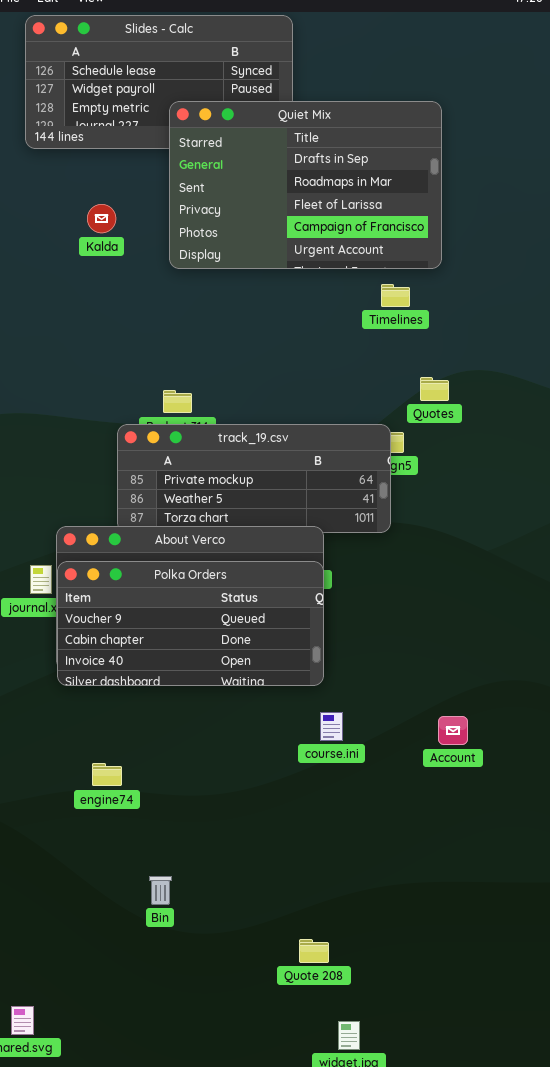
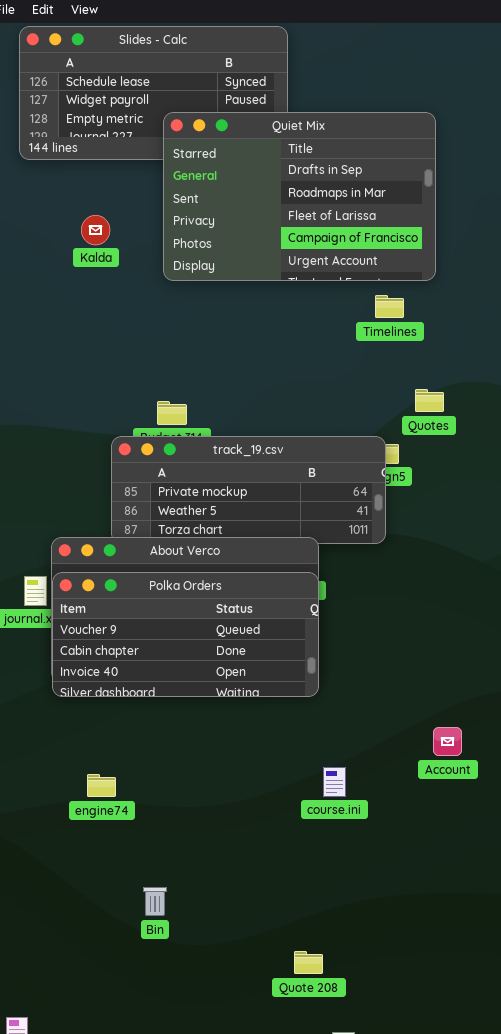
course.ini: [320,712,343,741] -> [323,767,346,797], moved

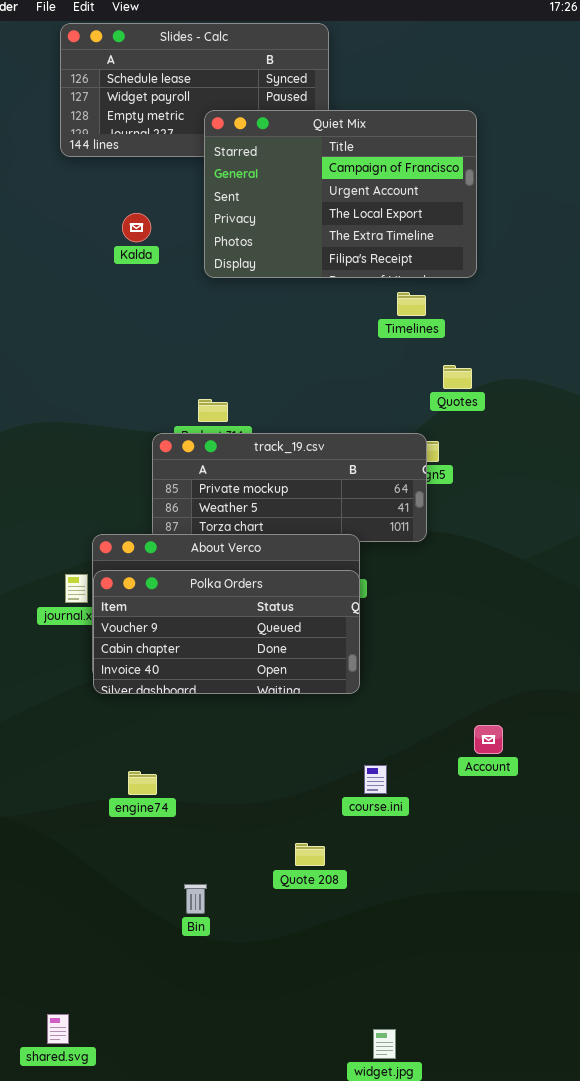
Quiet Mix: [163,112,436,281] -> [204,110,477,278], scrolled down 3 rows
Timelines: [375,295,404,318] -> [397,292,426,316], moved
Quotes: [415,389,444,412] -> [443,365,472,389], moved
Quote 208: [294,951,323,974] -> [295,843,325,866], moved

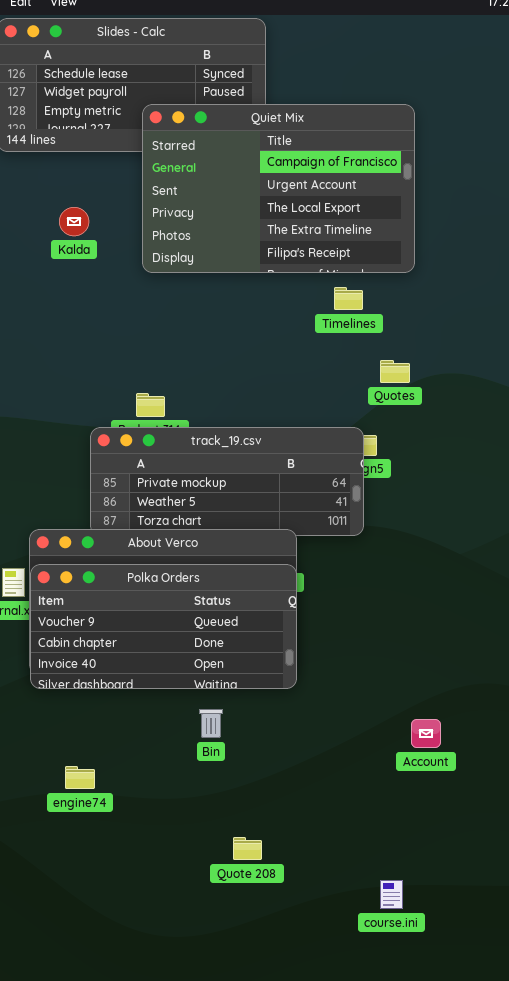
course.ini: [364,765,387,794] -> [380,880,403,909], moved
Bin: [184,884,207,914] -> [199,709,223,738], moved

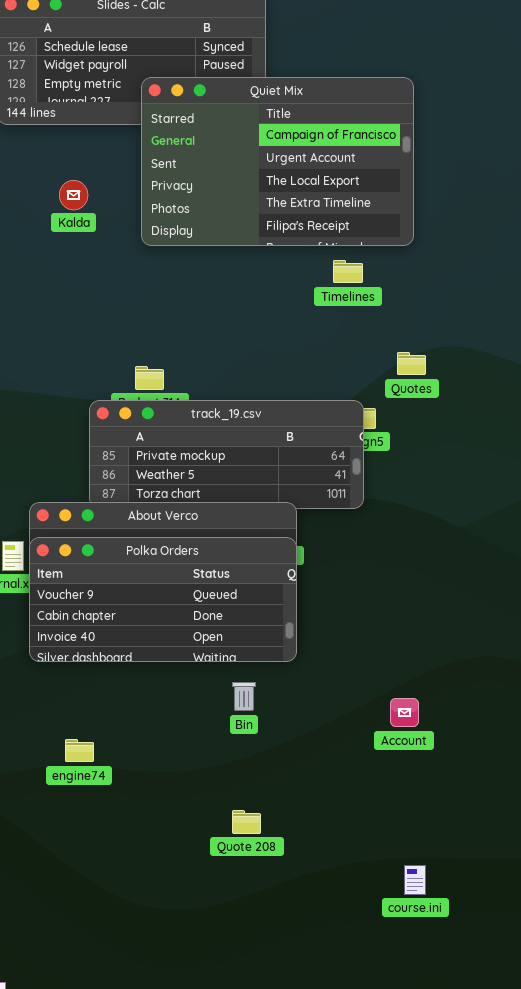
Quotes: [380,360,410,383] -> [397,352,426,375], moved
Bin: [199,709,223,738] -> [232,682,256,711], moved
Account: [411,719,441,748] -> [390,698,419,727], moved
course.ini: [380,880,403,909] -> [404,865,426,895], moved

